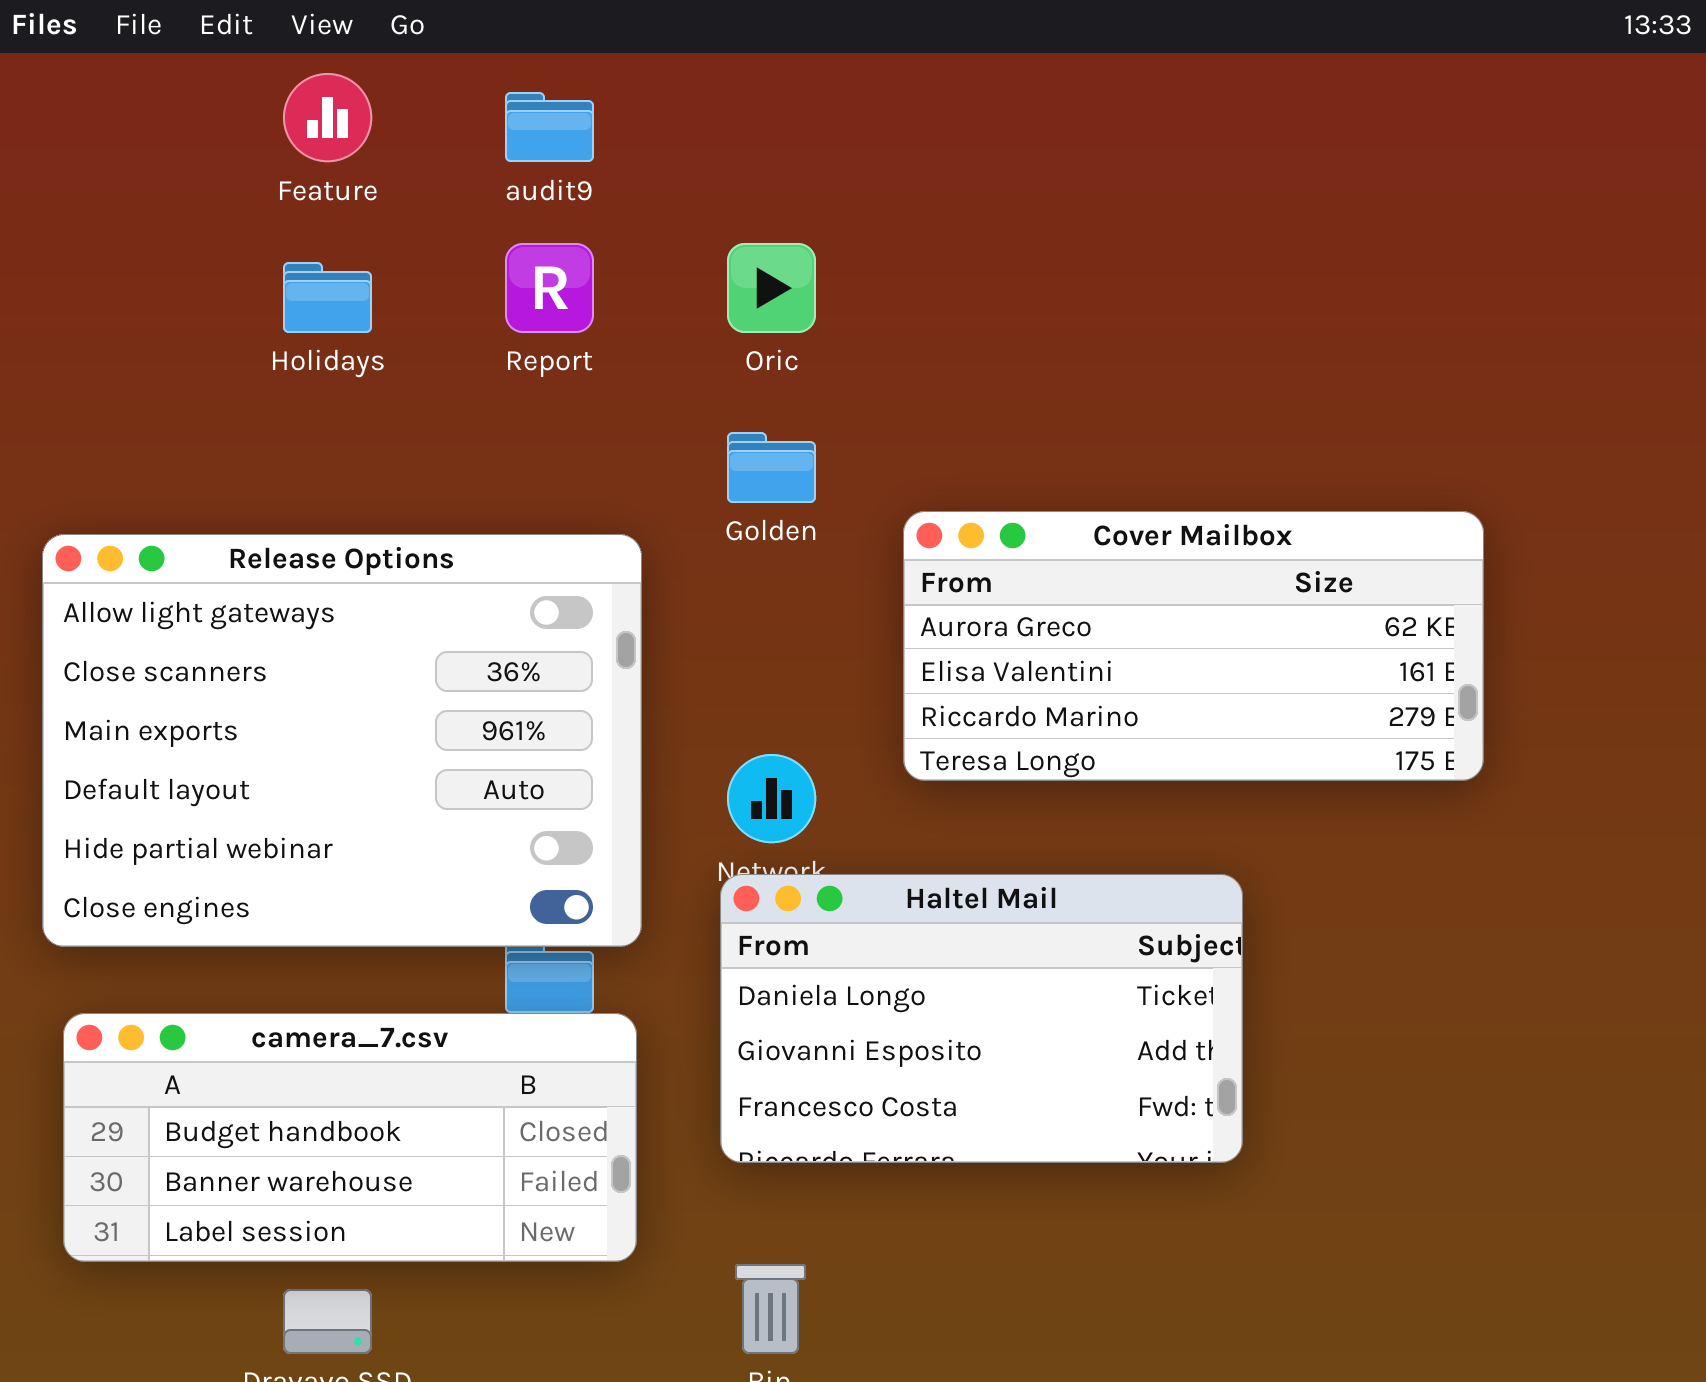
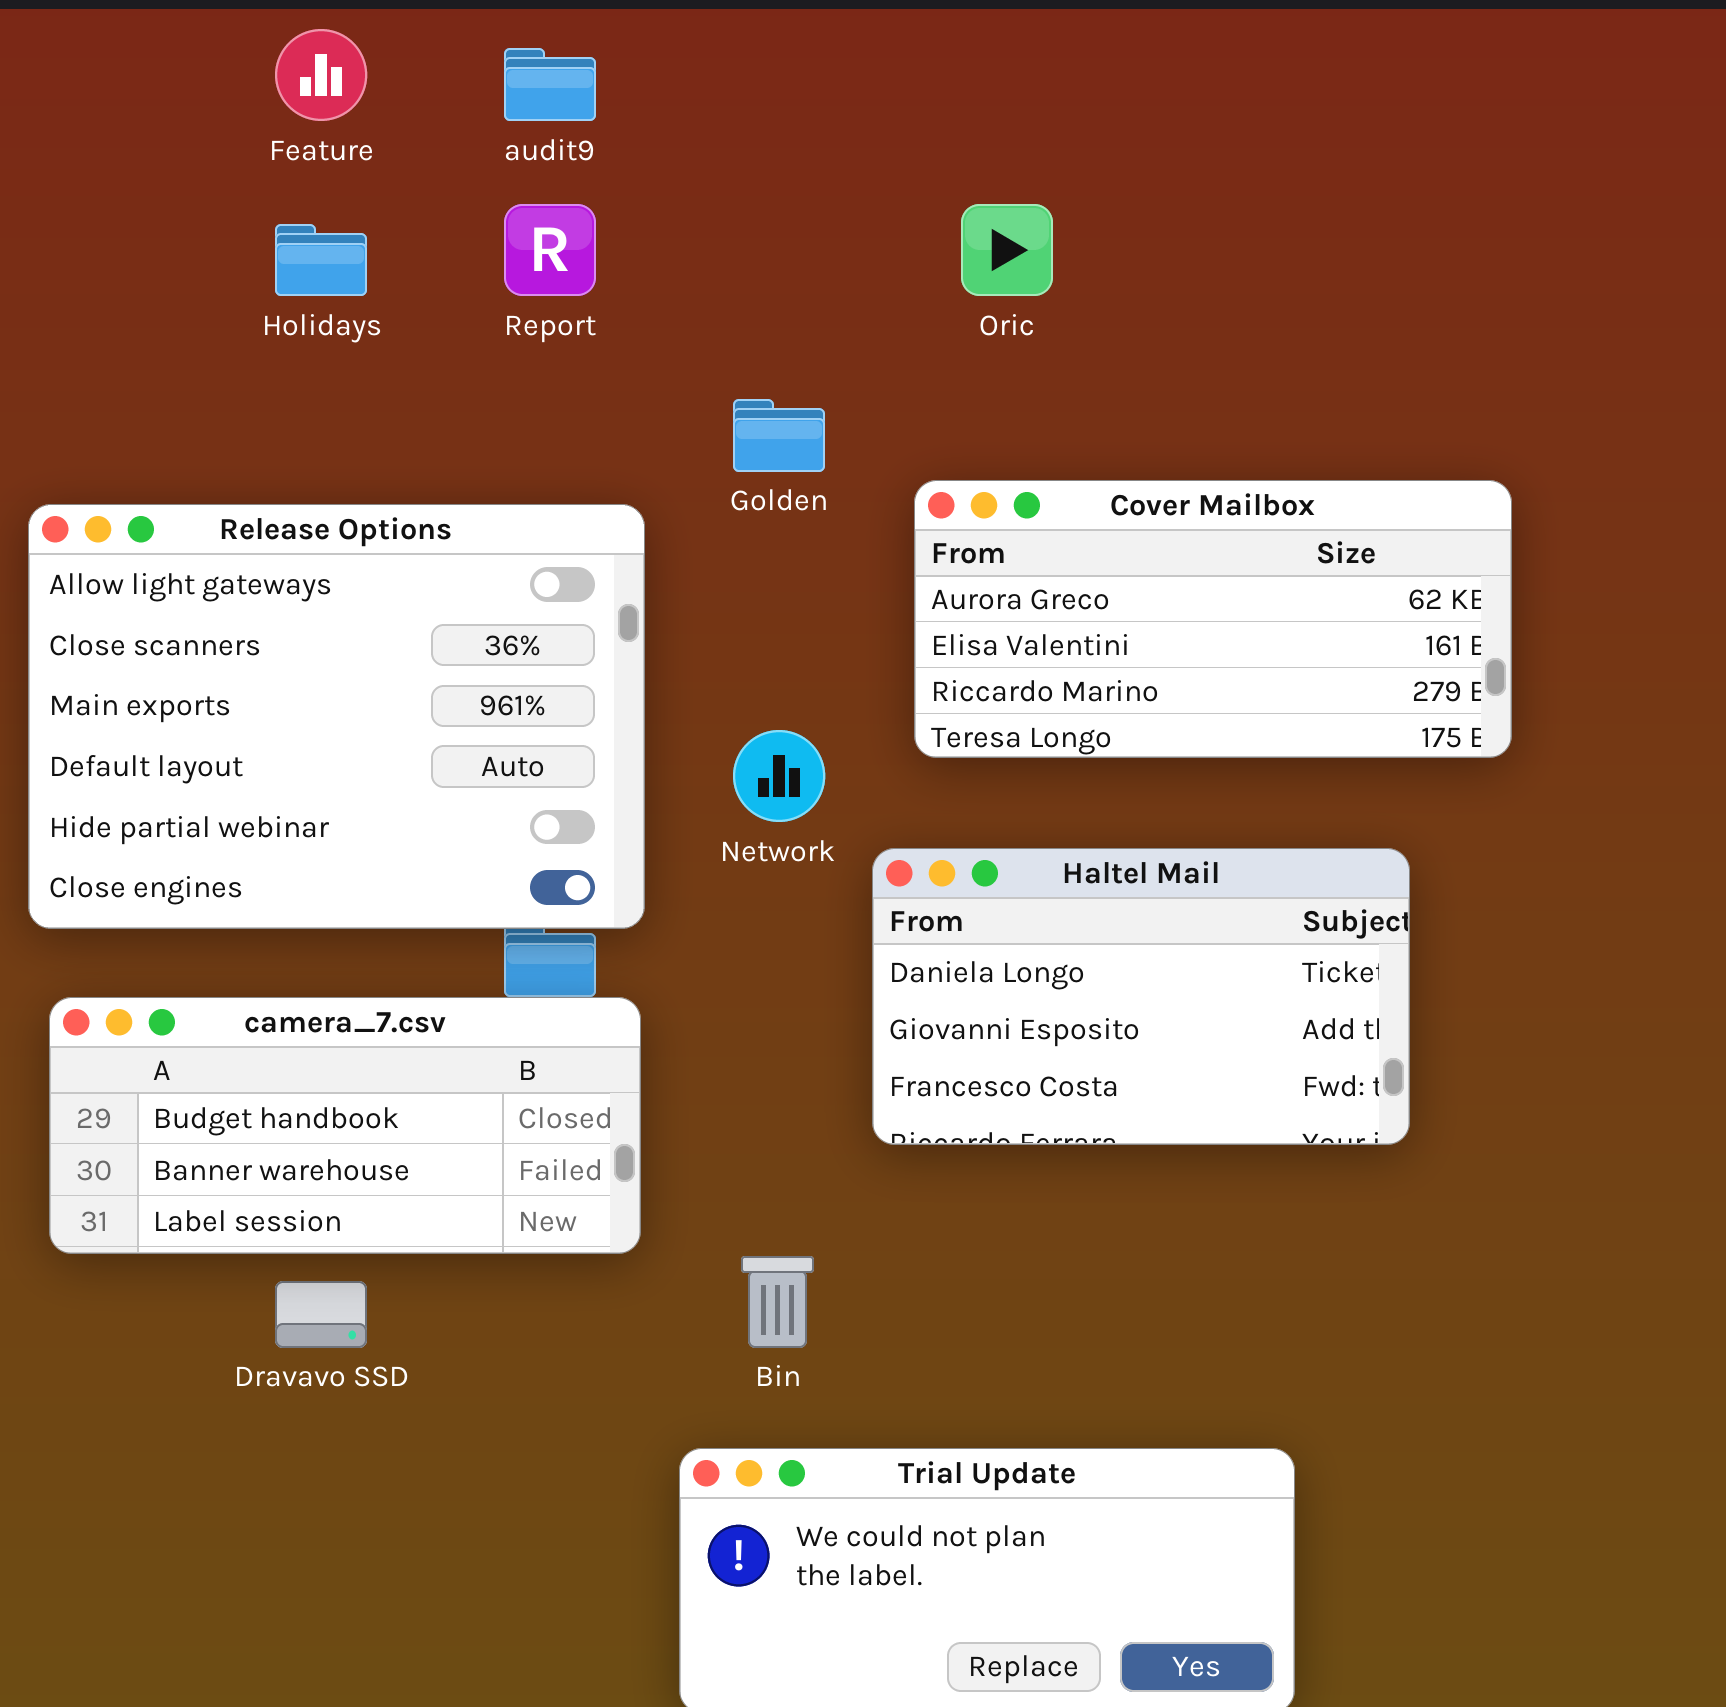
Oric: [727,243,816,333] -> [961,204,1053,296], moved
Haltel Mail: [720,874,1243,1163] -> [872,848,1410,1145], moved

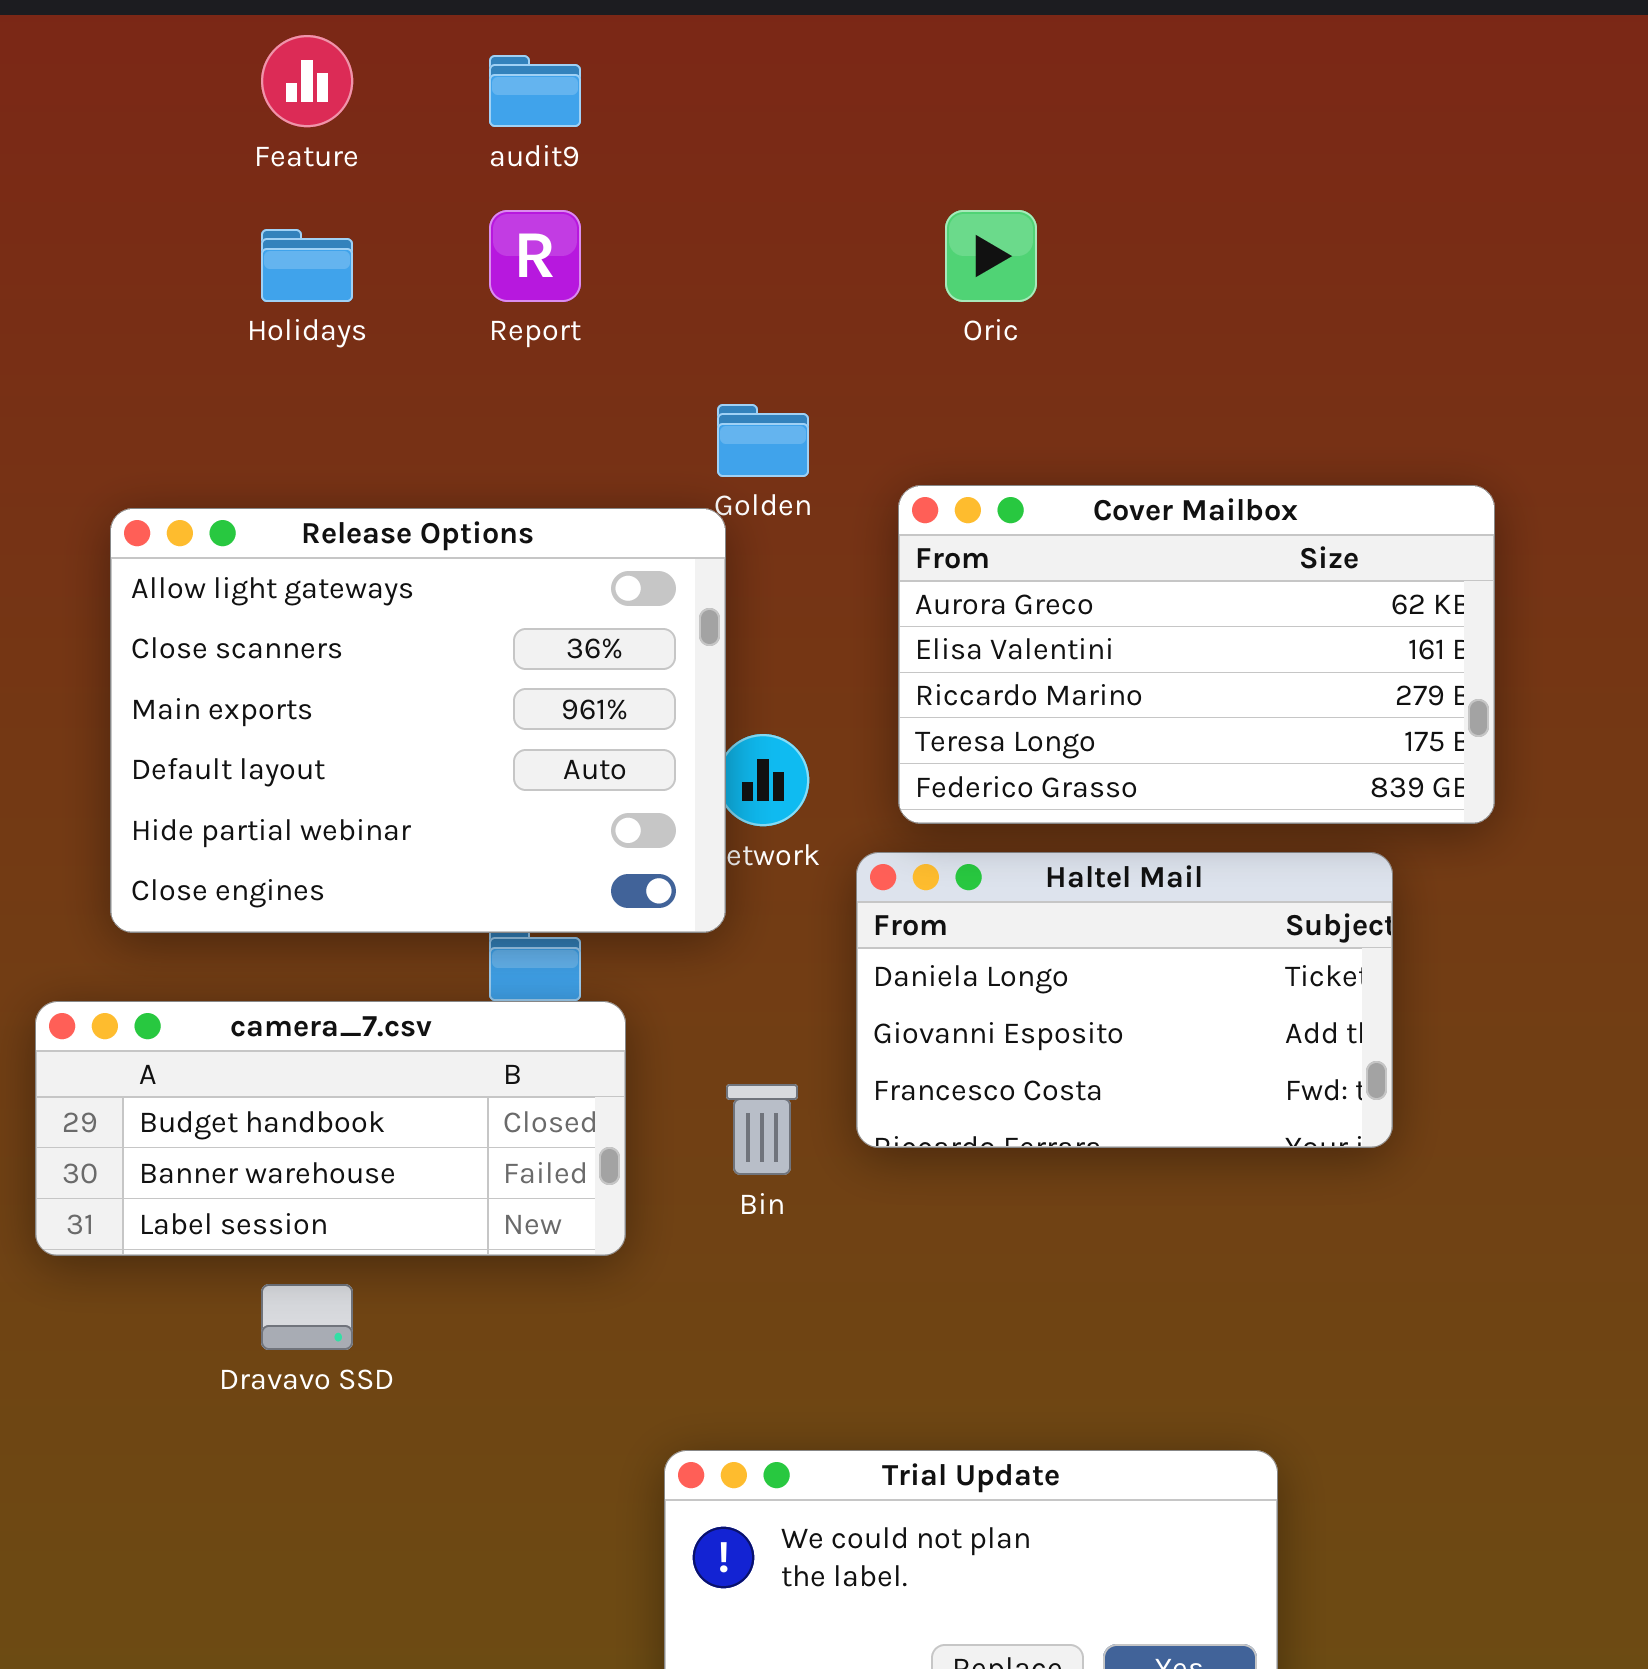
Cover Mailbox: [914,480,1512,758] -> [898,485,1495,824], resized
Release Options: [28,504,645,929] -> [110,508,726,933], moved
Bin: [741,1256,814,1348] -> [726,1084,798,1175], moved

